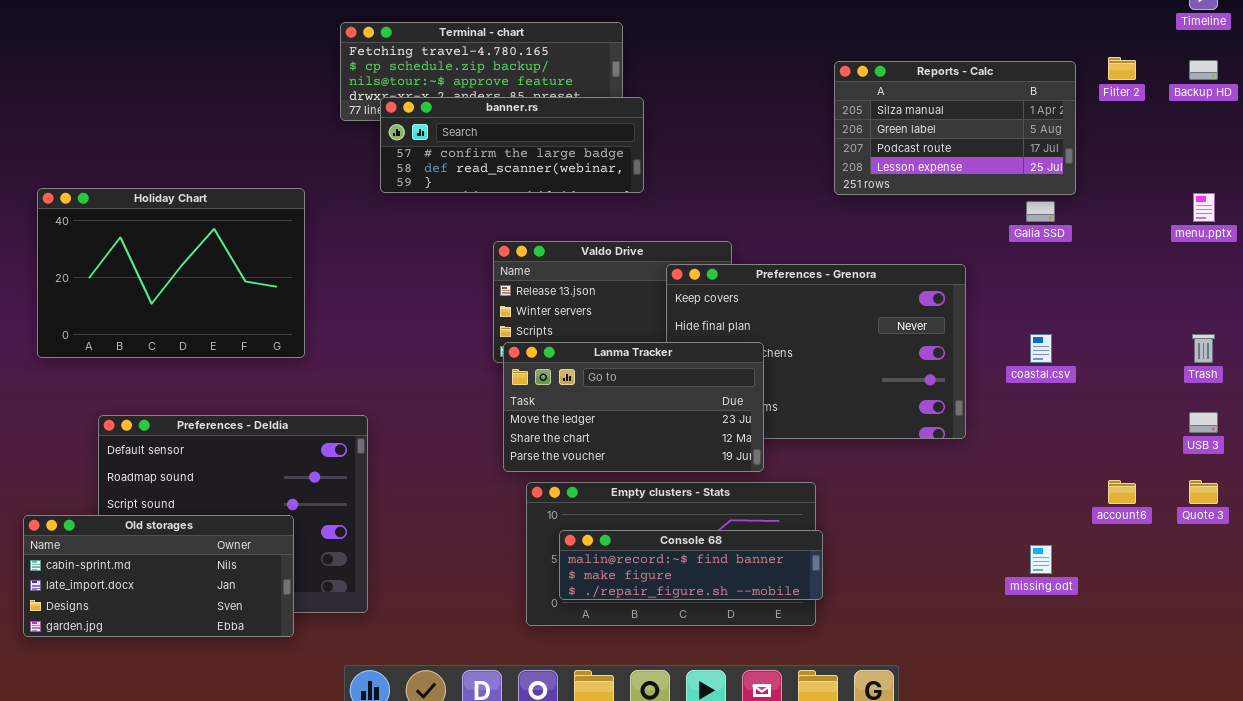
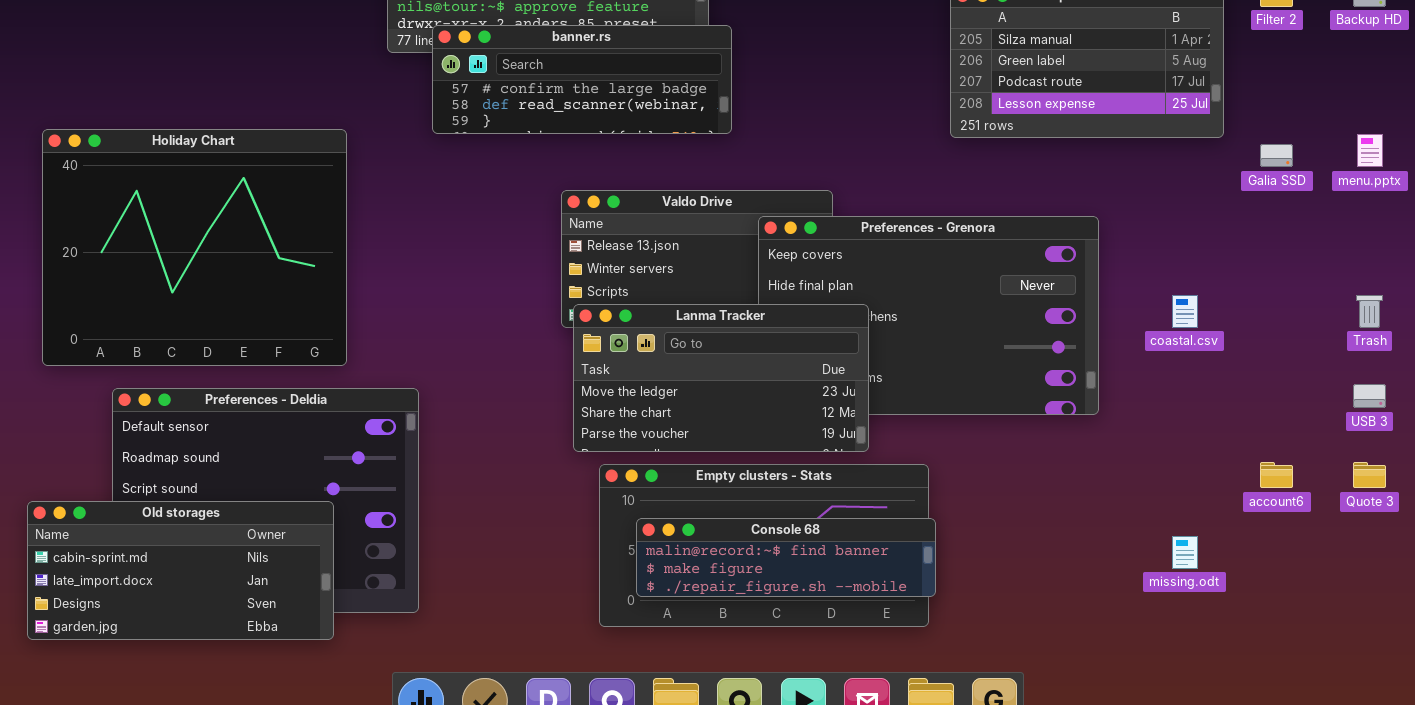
Holiday Chart: [37,188,305,358] -> [42,129,347,366], resized
Galia SSD: [1026,201,1055,222] -> [1260,144,1293,167], moved

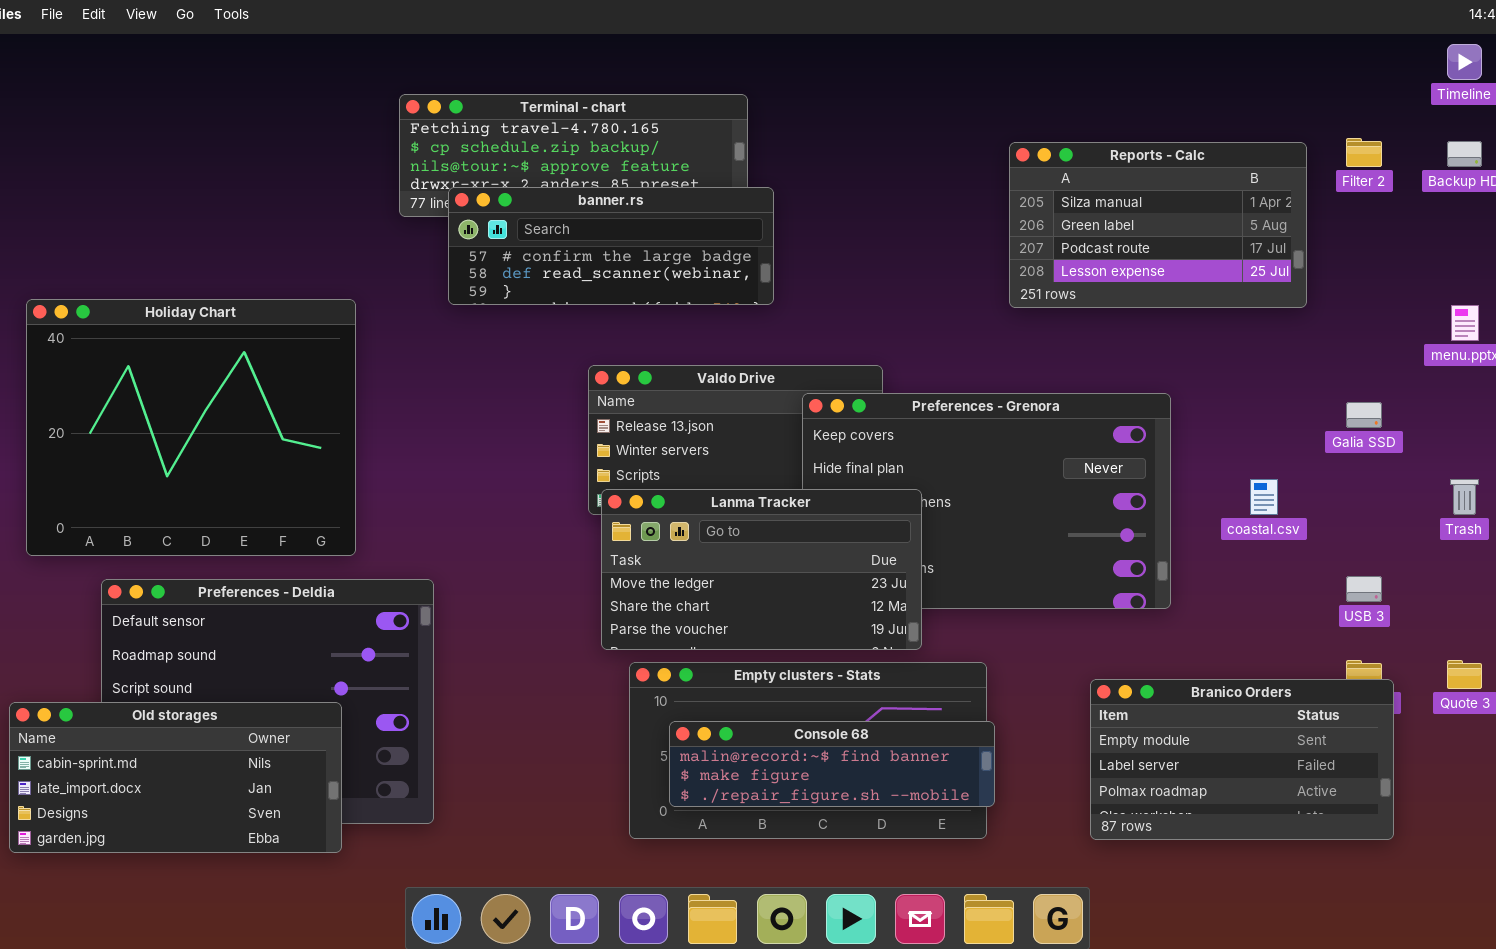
Galia SSD: [1260,144,1293,167] -> [1346,402,1382,428], moved
USB 3: [1353,384,1386,408] -> [1346,576,1382,602], moved
Branico Orders: none -> [1090,679,1394,840], opened

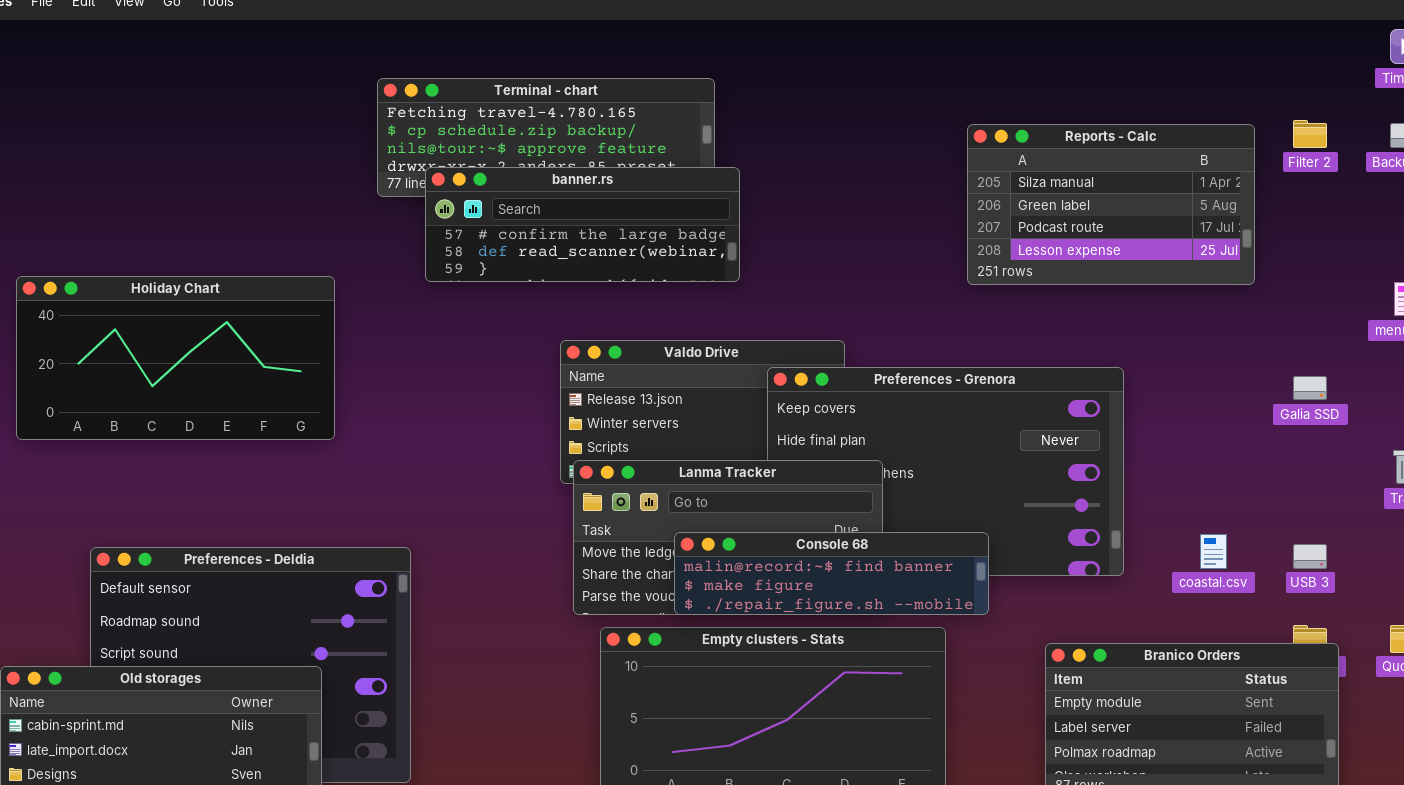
Holiday Chart: [26,299,356,556] -> [16,276,335,440], resized
coastal.csv: [1250,479,1278,515] -> [1200,534,1227,569], moved
Console 68: [669,721,995,807] -> [674,532,989,615], moved

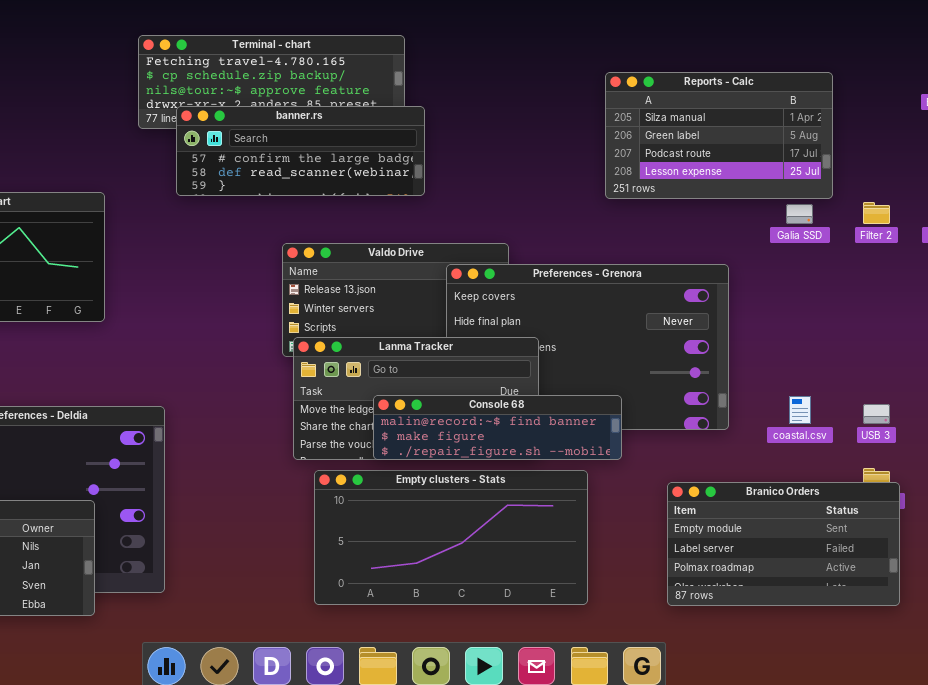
Filter 2: [1293,120,1327,148] -> [863,202,890,224], moved
Galia SSD: [1293,376,1327,400] -> [786,204,813,224], moved

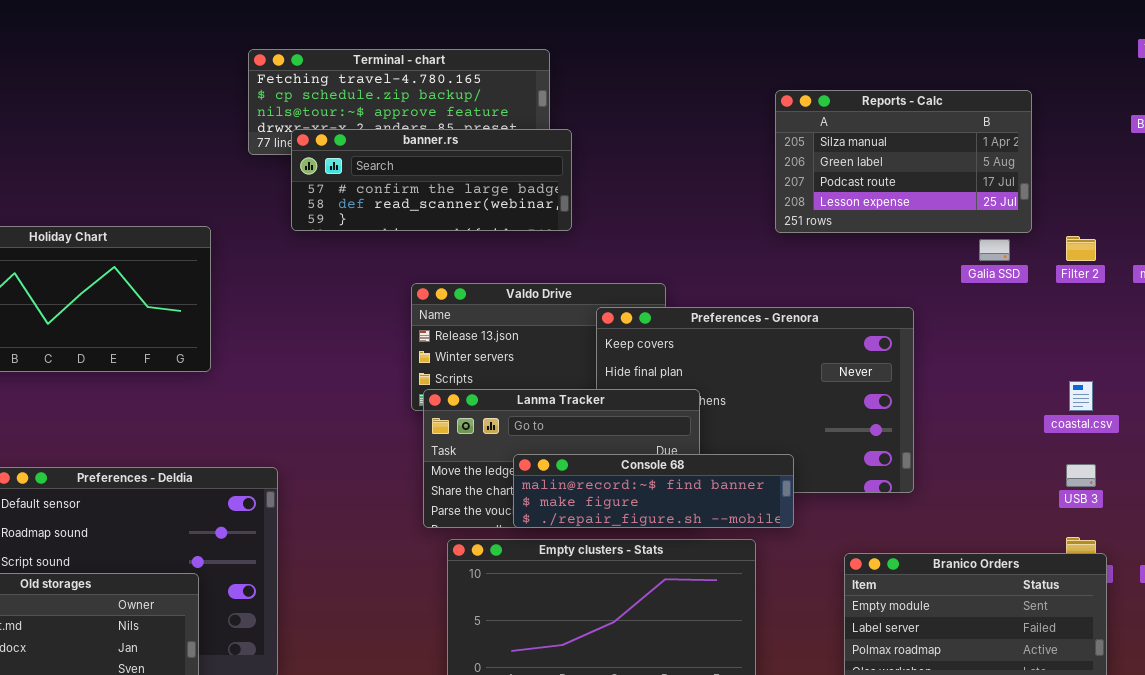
coastal.csv: [789,396,811,424] -> [1069,381,1093,411], moved

